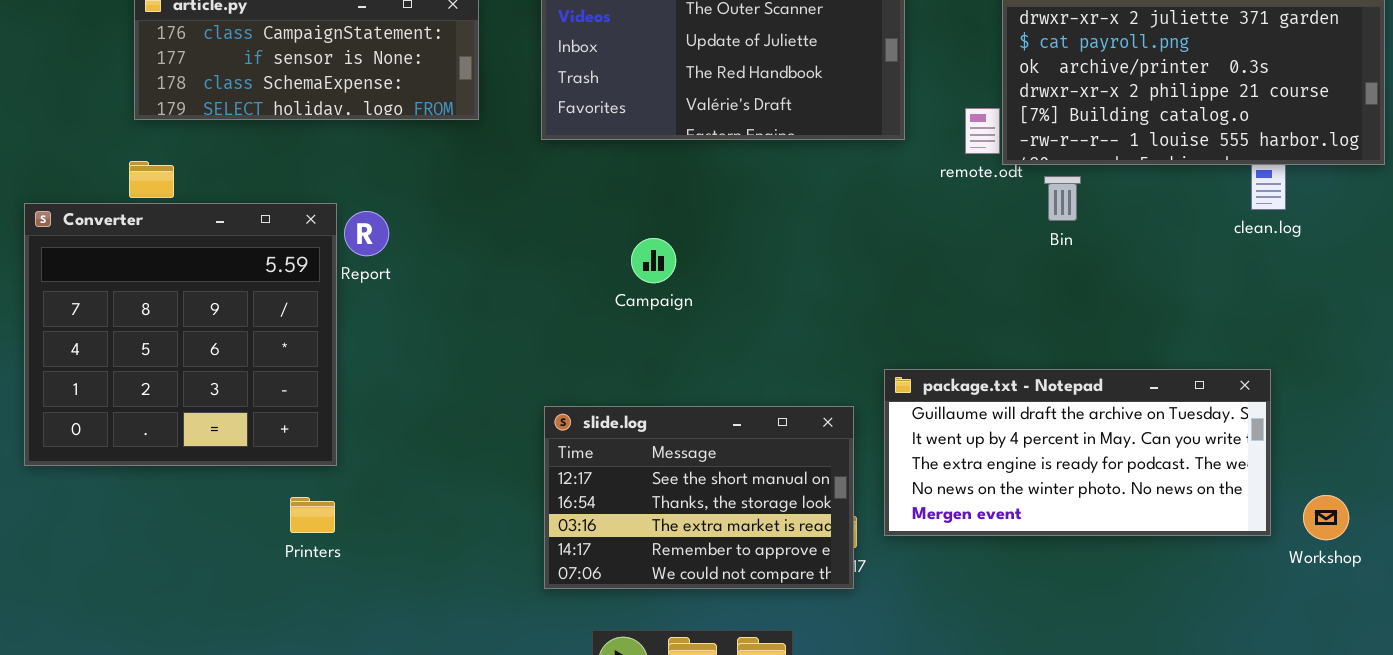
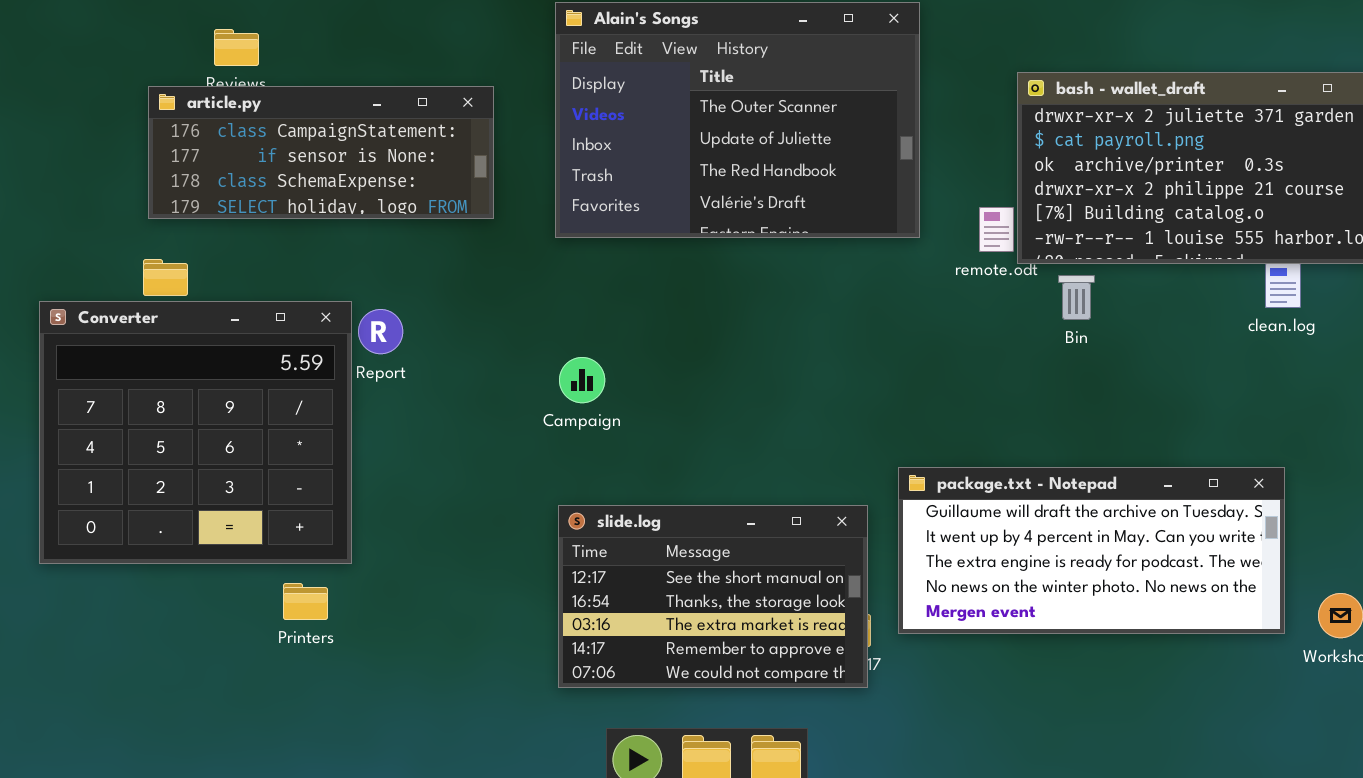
Campaign: [631,238,676,283] -> [559,357,605,403], moved
Printers: [290,497,335,533] -> [283,583,328,620], moved

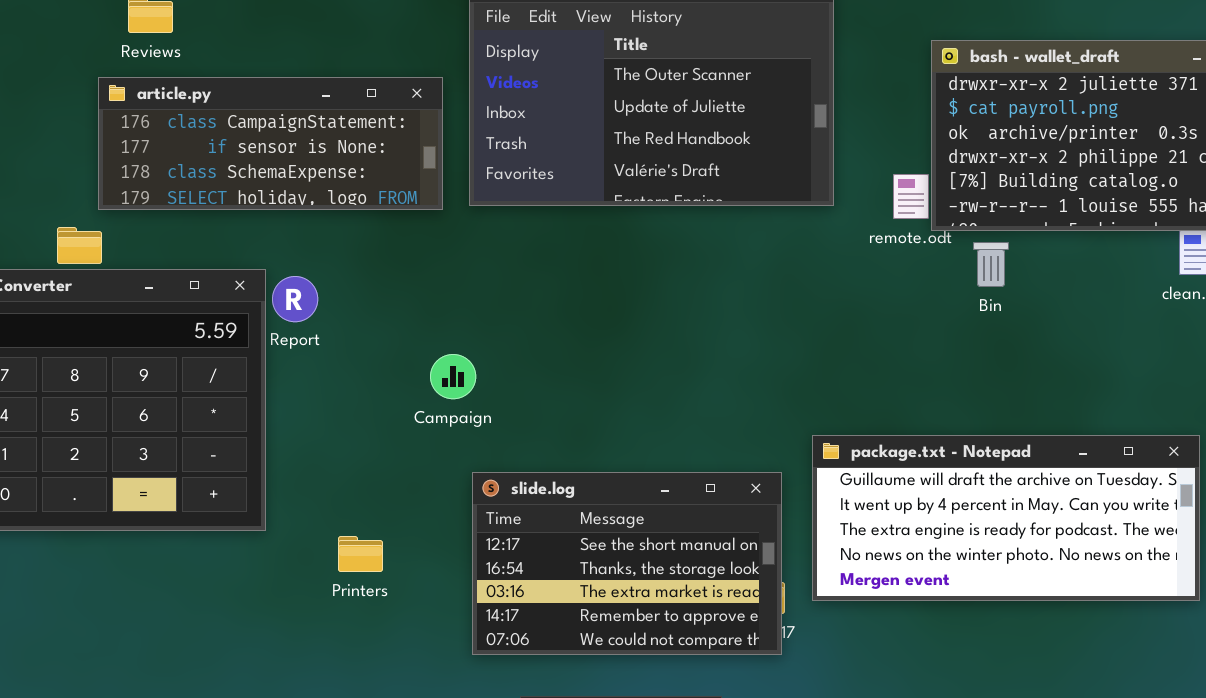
article.py: [148,86,494,219] -> [98,77,443,210], moved
Campaign: [559,357,605,403] -> [430,354,476,399], moved
Printers: [283,583,328,620] -> [338,536,383,572], moved

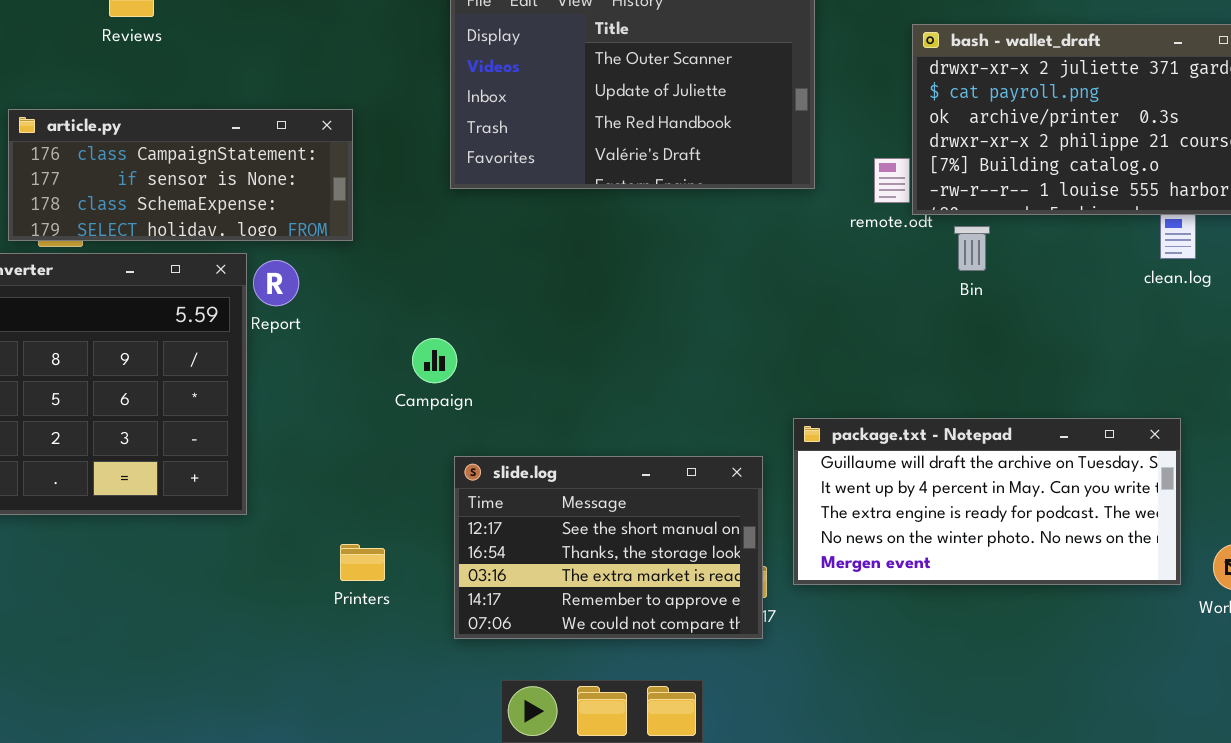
article.py: [98,77,443,210] -> [8,109,353,241], moved
Printers: [338,536,383,572] -> [340,544,385,581], moved

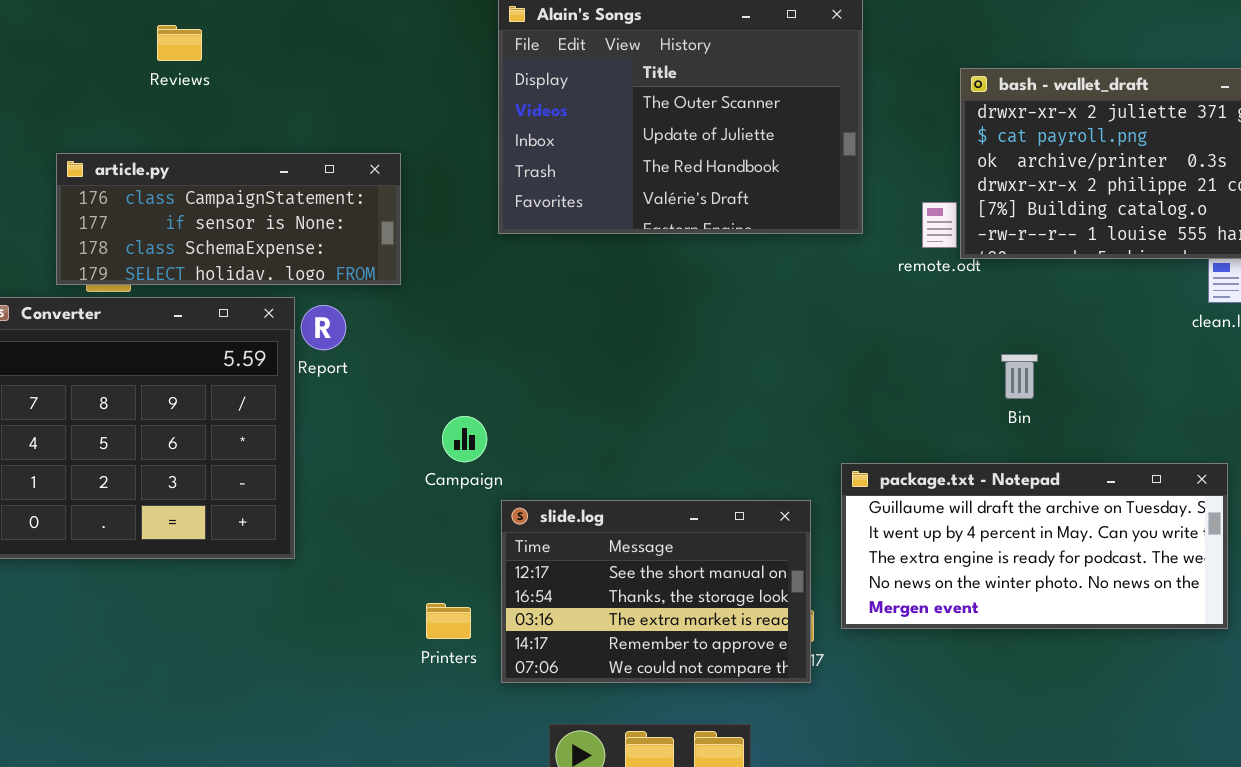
Bin: [954,226,990,271] -> [1001,354,1038,399], moved
Campaign: [412,338,457,383] -> [442,416,487,462], moved
Printers: [340,544,385,581] -> [426,603,471,639], moved

